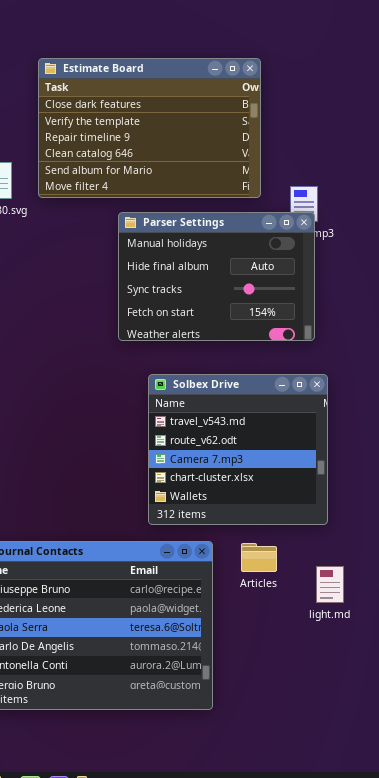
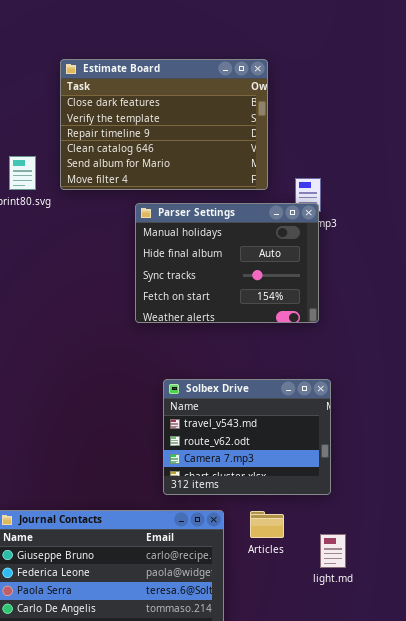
Solbex Drive: [148,374,328,525] -> [163,379,331,495], resized

